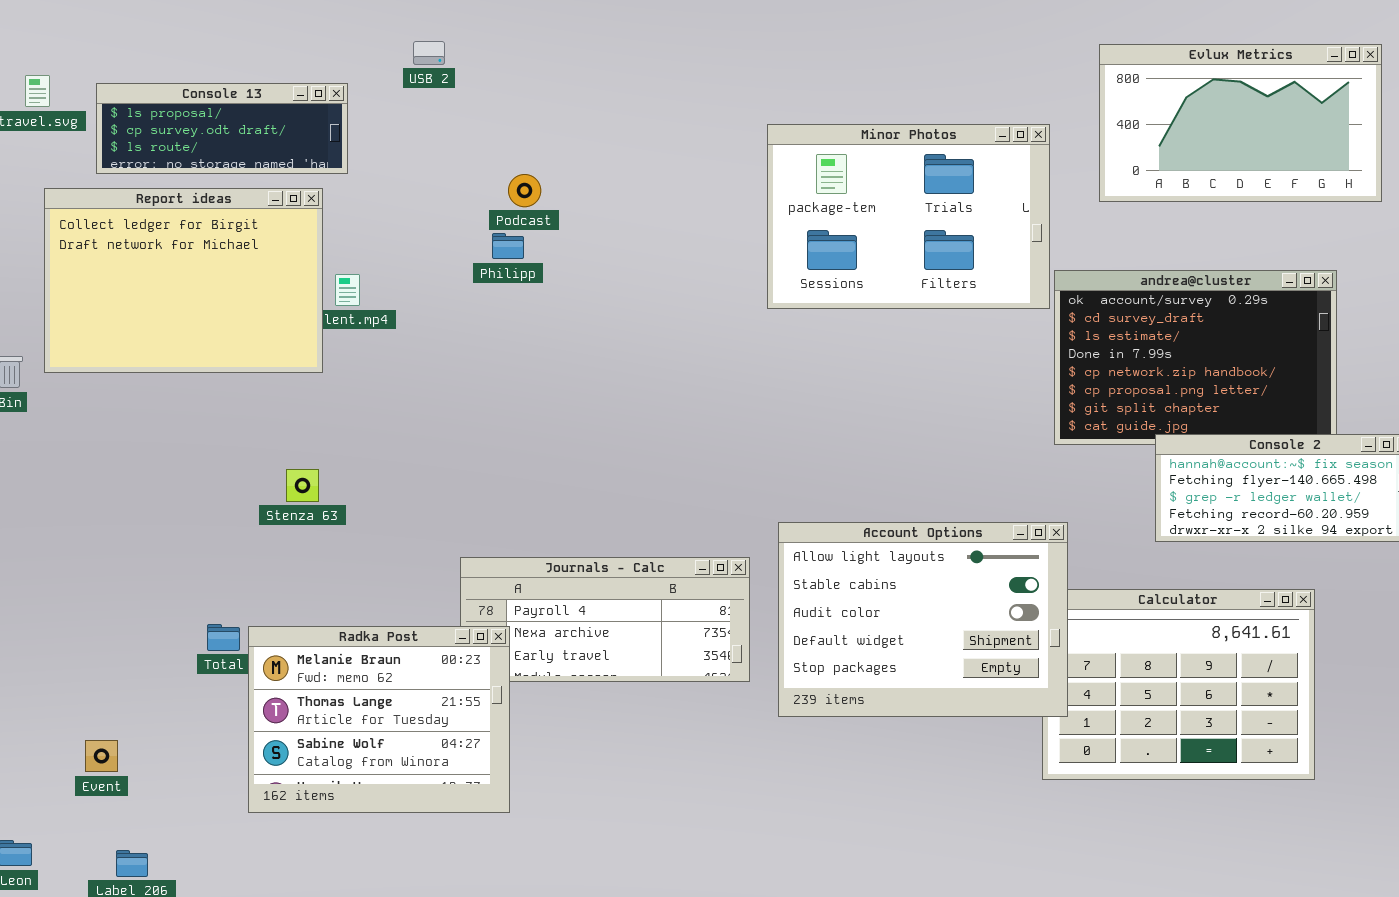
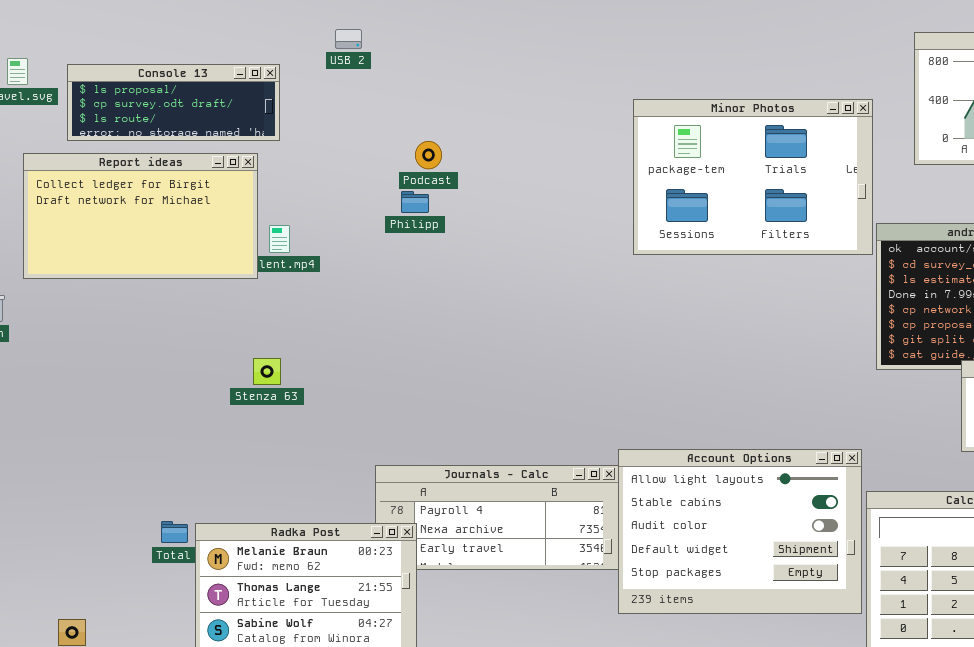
Report ideas: [44,188,323,373] -> [23,153,258,279], resized
Stenza 63: [286,469,319,502] -> [253,358,281,385], moved
Account Options: [778,522,1068,717] -> [618,449,862,614], moved

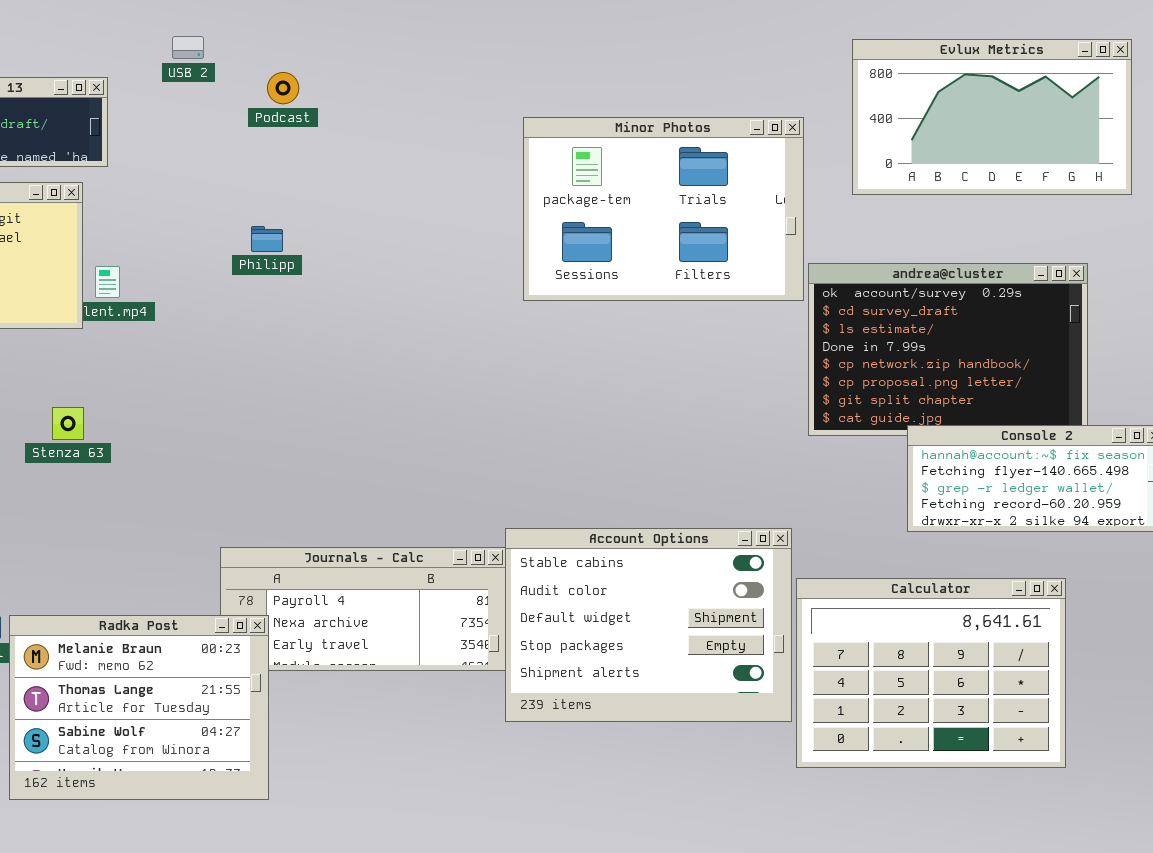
Podcast: [415,141,442,169] -> [267,72,299,104], moved
Stenza 63: [253,358,281,385] -> [52,407,84,440], moved
Account Options: [618,449,862,614] -> [505,528,792,722], scrolled down 1 row

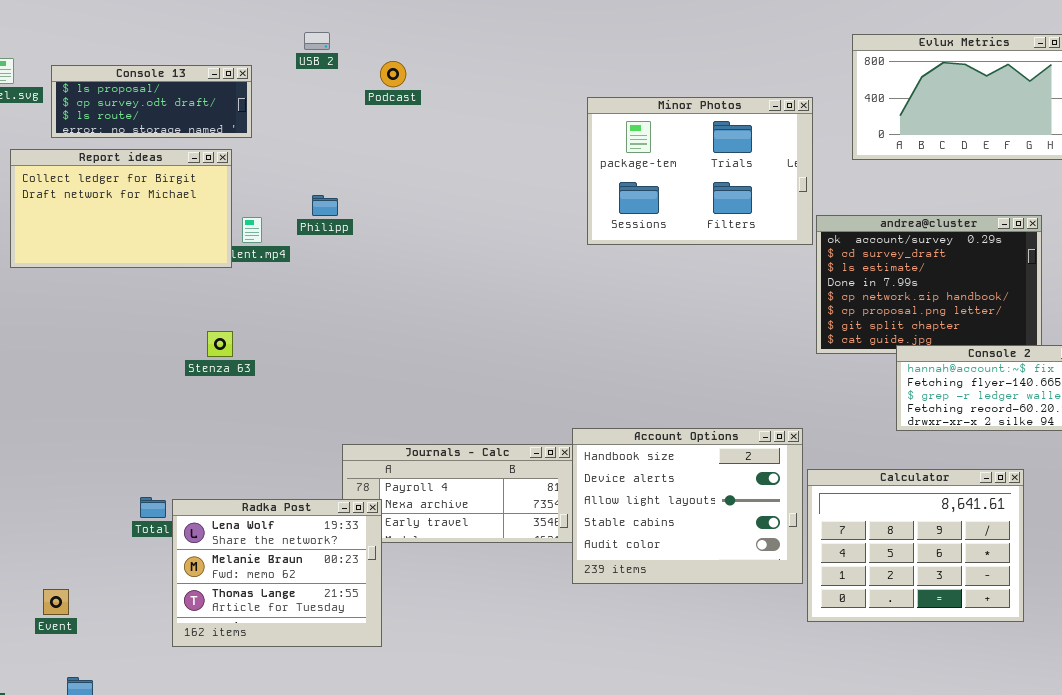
Philipp: [251,226,283,252] -> [312,195,338,216], moved
Account Options: [505,528,792,722] -> [572,428,803,584], scrolled up 3 rows
Radka Post: [9,615,269,800] -> [172,499,382,647], scrolled up 1 row

